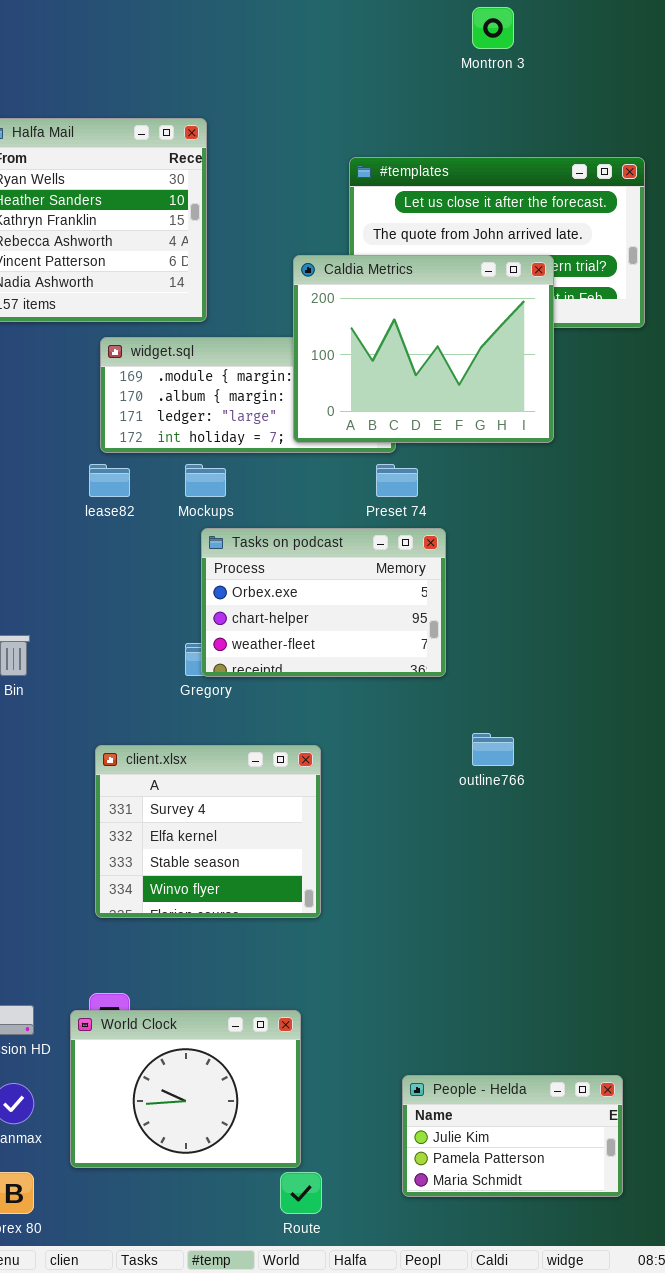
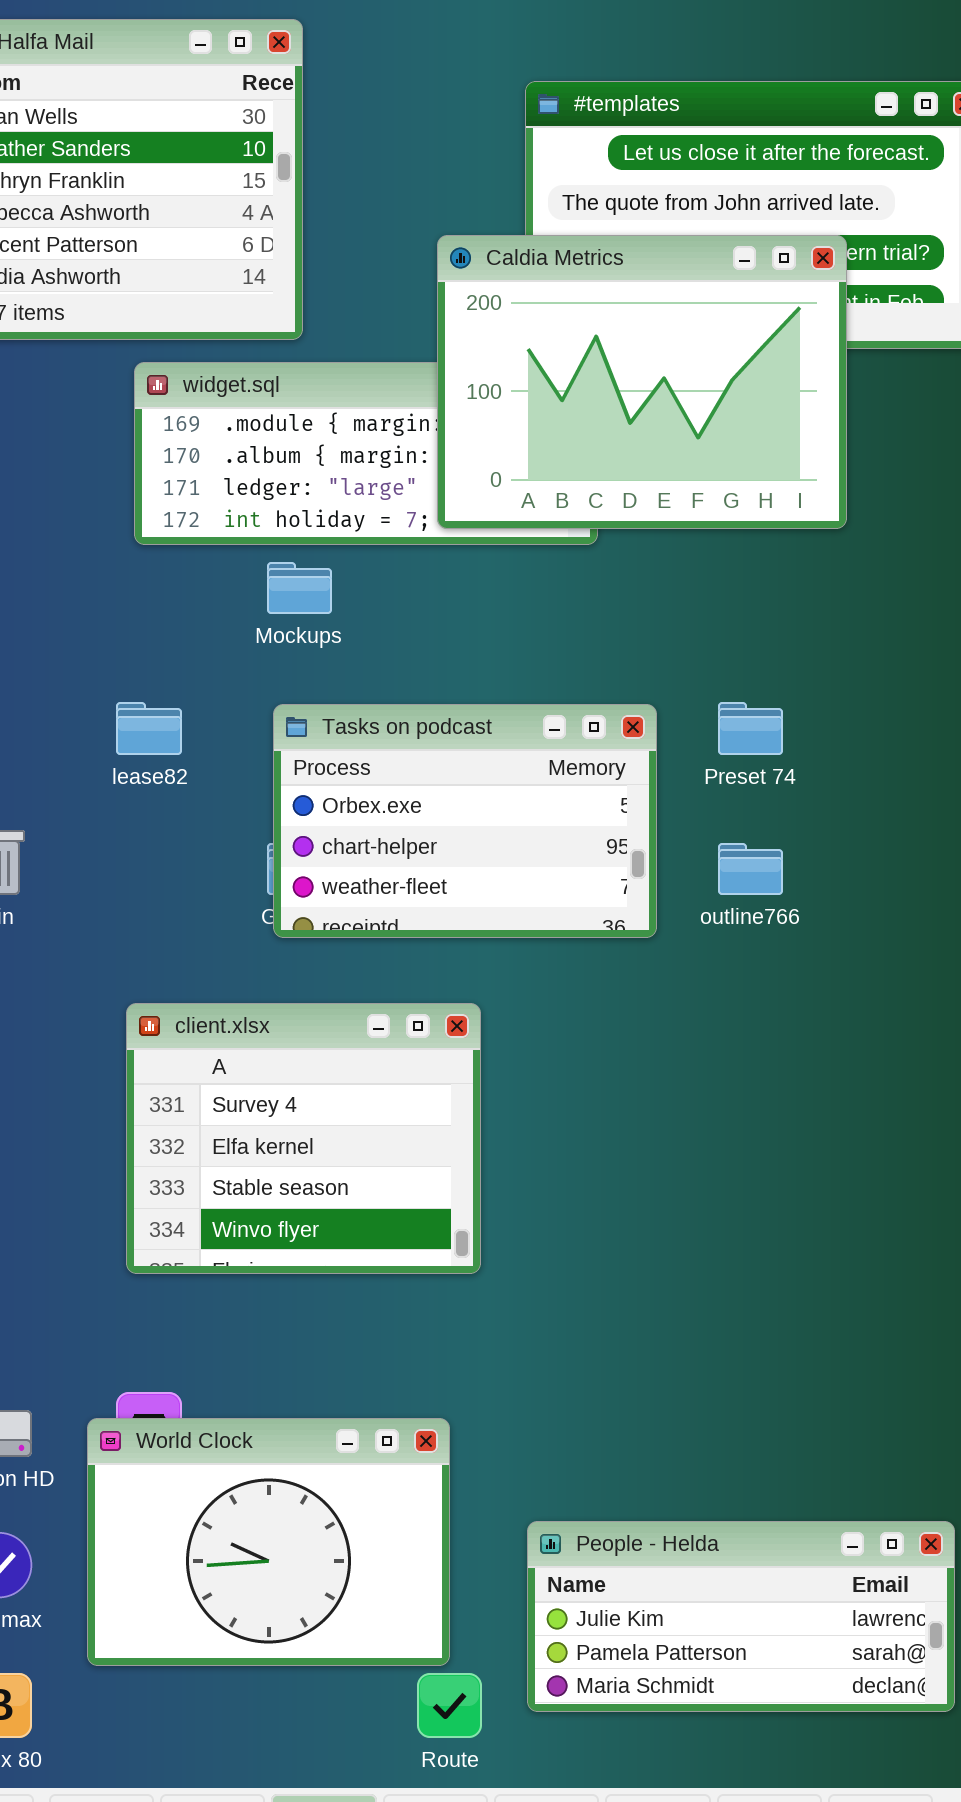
lease82: [89,464,130,497] -> [116,702,182,755], moved
Preset 74: [376,464,418,497] -> [718,702,783,755], moved
Tasks on podcast: [201,528,446,677] -> [273,704,657,938], moved
outline766: [472,733,514,766] -> [718,843,783,895], moved
People - Helda: [402,1075,623,1197] -> [527,1521,955,1712], resized

